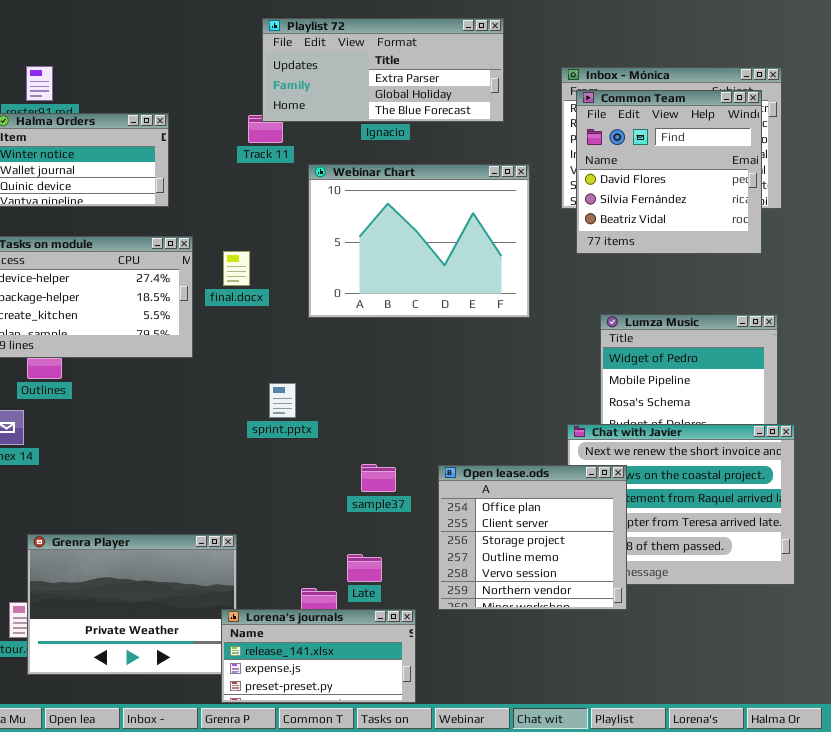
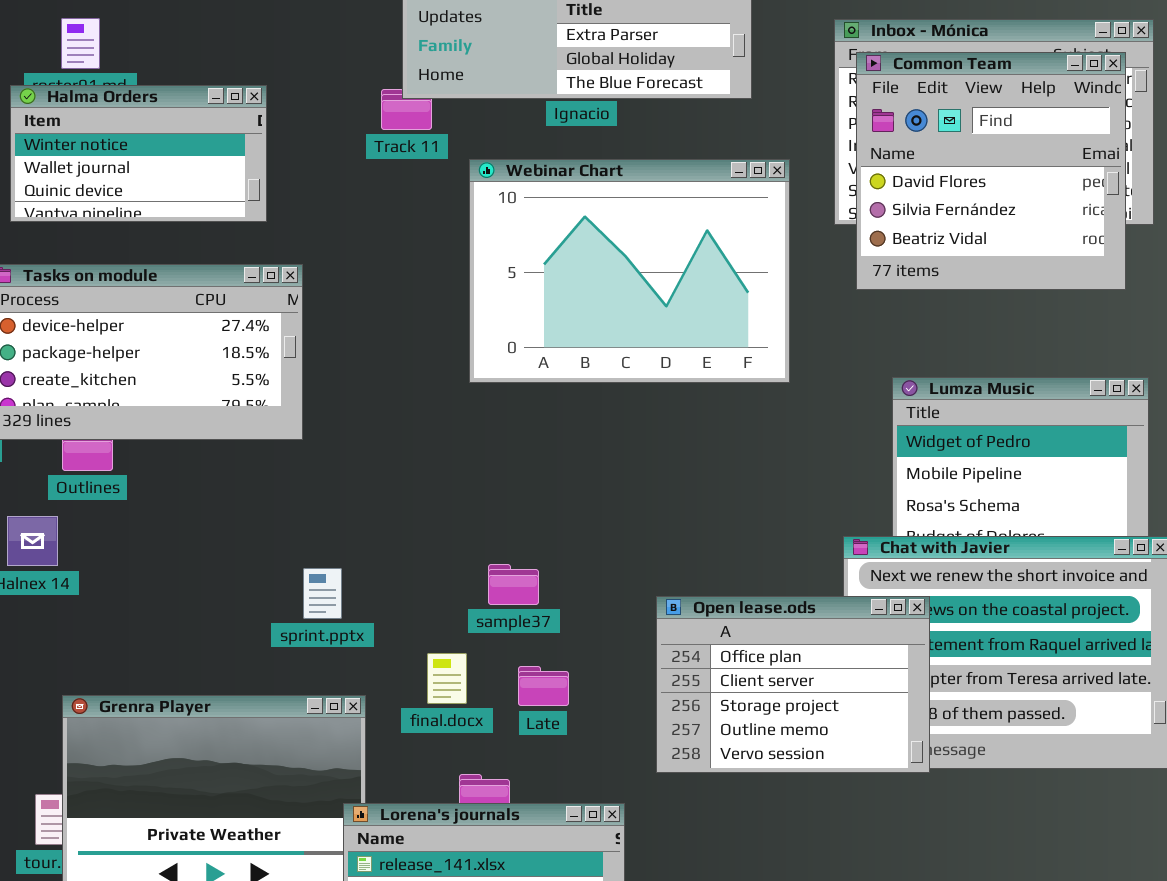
final.docx: [223,251,250,286] -> [427,653,467,704], moved
sprint.pptx: [269,383,296,418] -> [303,568,342,619], moved
sample37: [361,464,396,492] -> [488,564,539,605], moved
Open lease.ods: [438,465,627,610] -> [656,596,930,773], resized
Late: [347,554,382,582] -> [518,666,569,706], moved

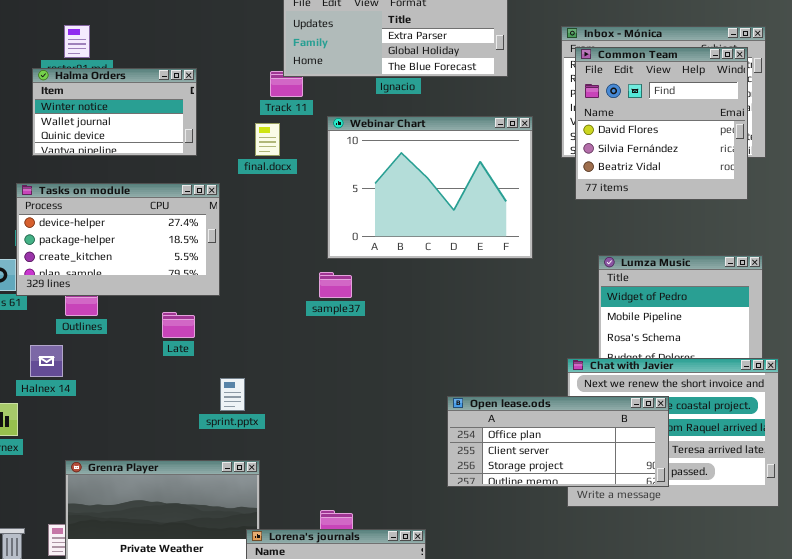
sample37: [488,564,539,605] -> [319,272,352,298], moved
Open lease.ods: [656,596,930,773] -> [447,396,669,487], resized
final.docx: [427,653,467,704] -> [255,123,280,156], moved
Late: [518,666,569,706] -> [162,312,195,338], moved

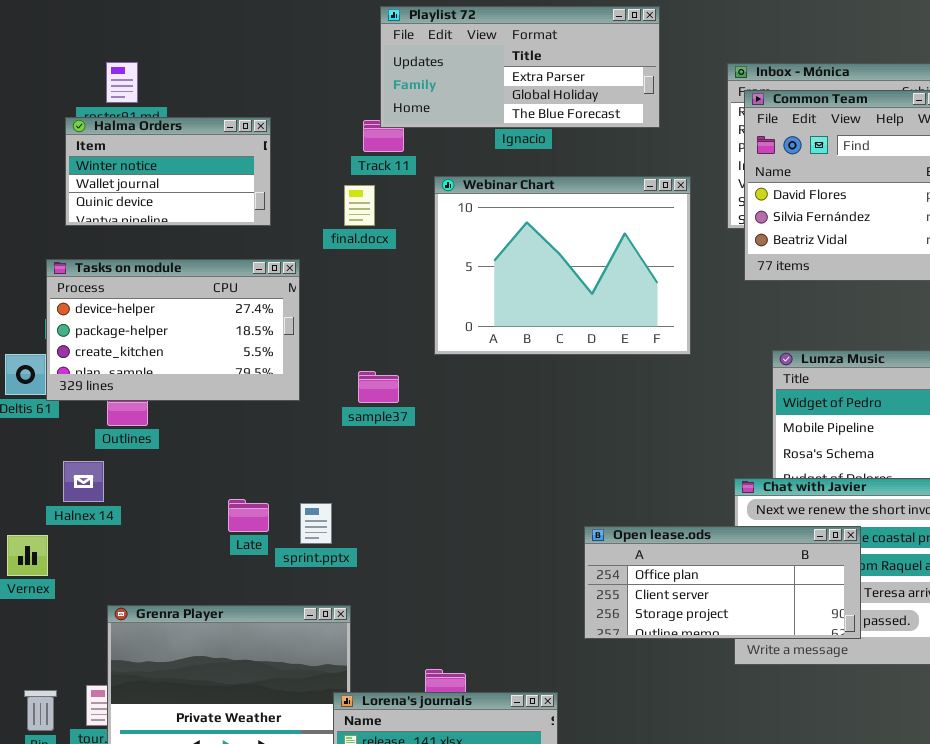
sample37: [319,272,352,298] -> [358,371,399,403], moved
Late: [162,312,195,338] -> [228,499,269,532], moved

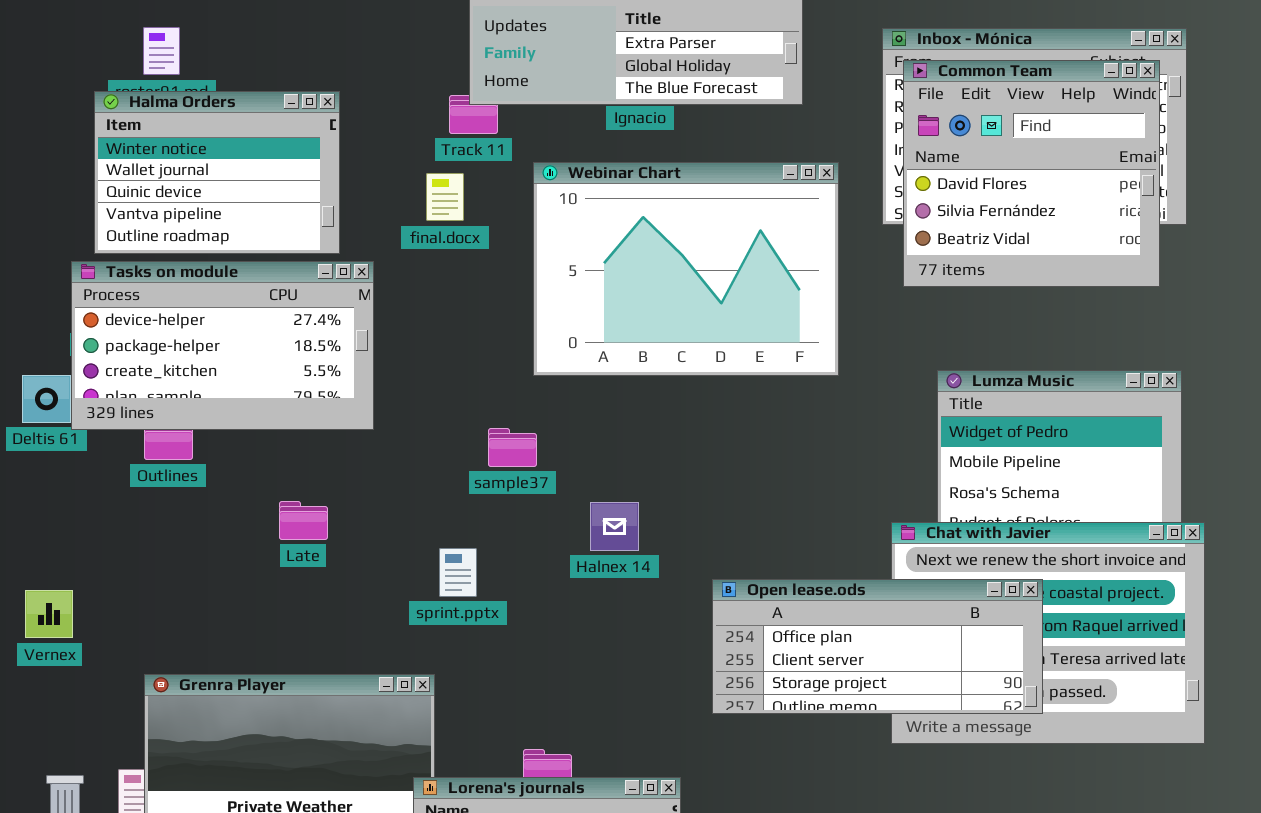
Halma Orders: [65,117,271,226] -> [94,91,340,254], resized
sample37: [358,371,399,403] -> [488,428,537,467], moved
Halnex 14: [63,461,104,502] -> [590,502,639,551], moved
Late: [228,499,269,532] -> [279,501,328,540], moved
sprint.pptx: [300,503,332,544] -> [439,548,477,597], moved

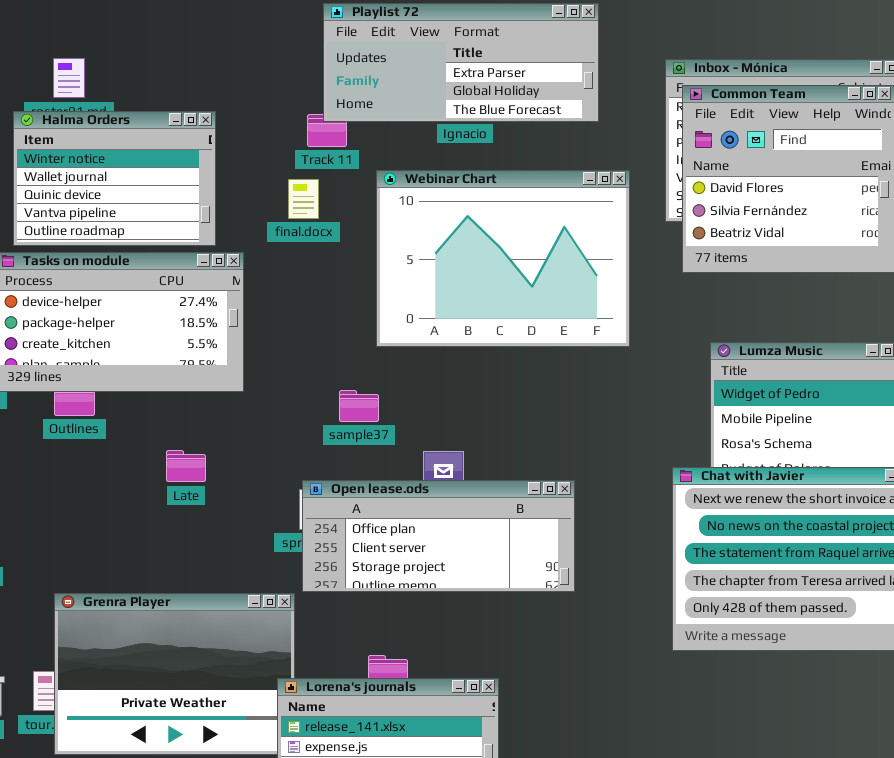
Open lease.ods: [712,579,1043,714] -> [302,480,575,592], moved

